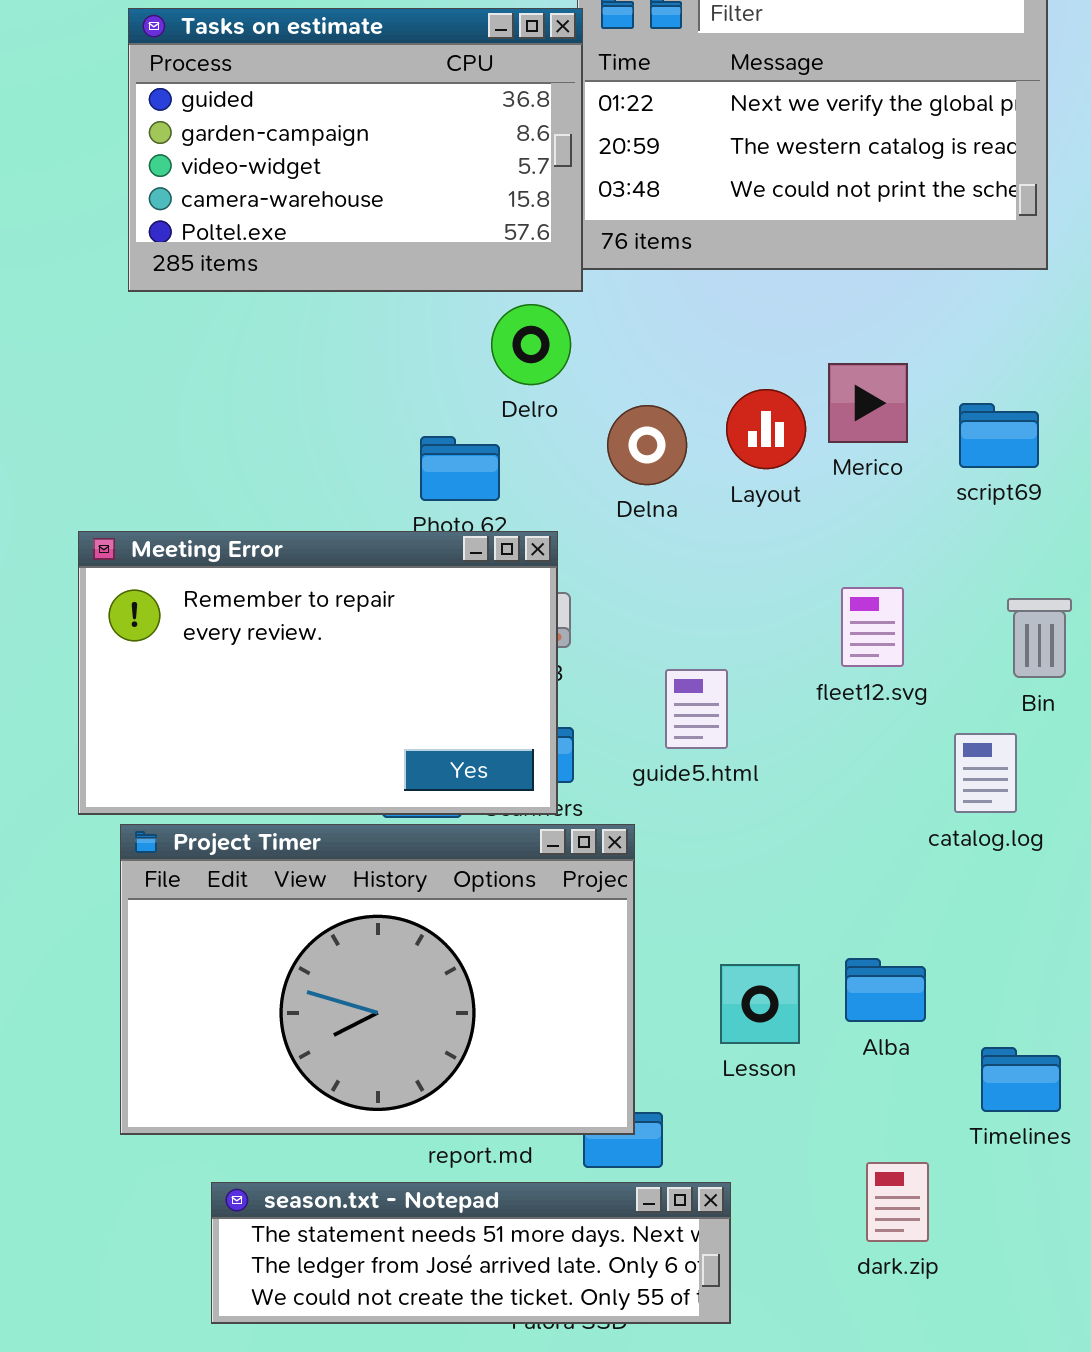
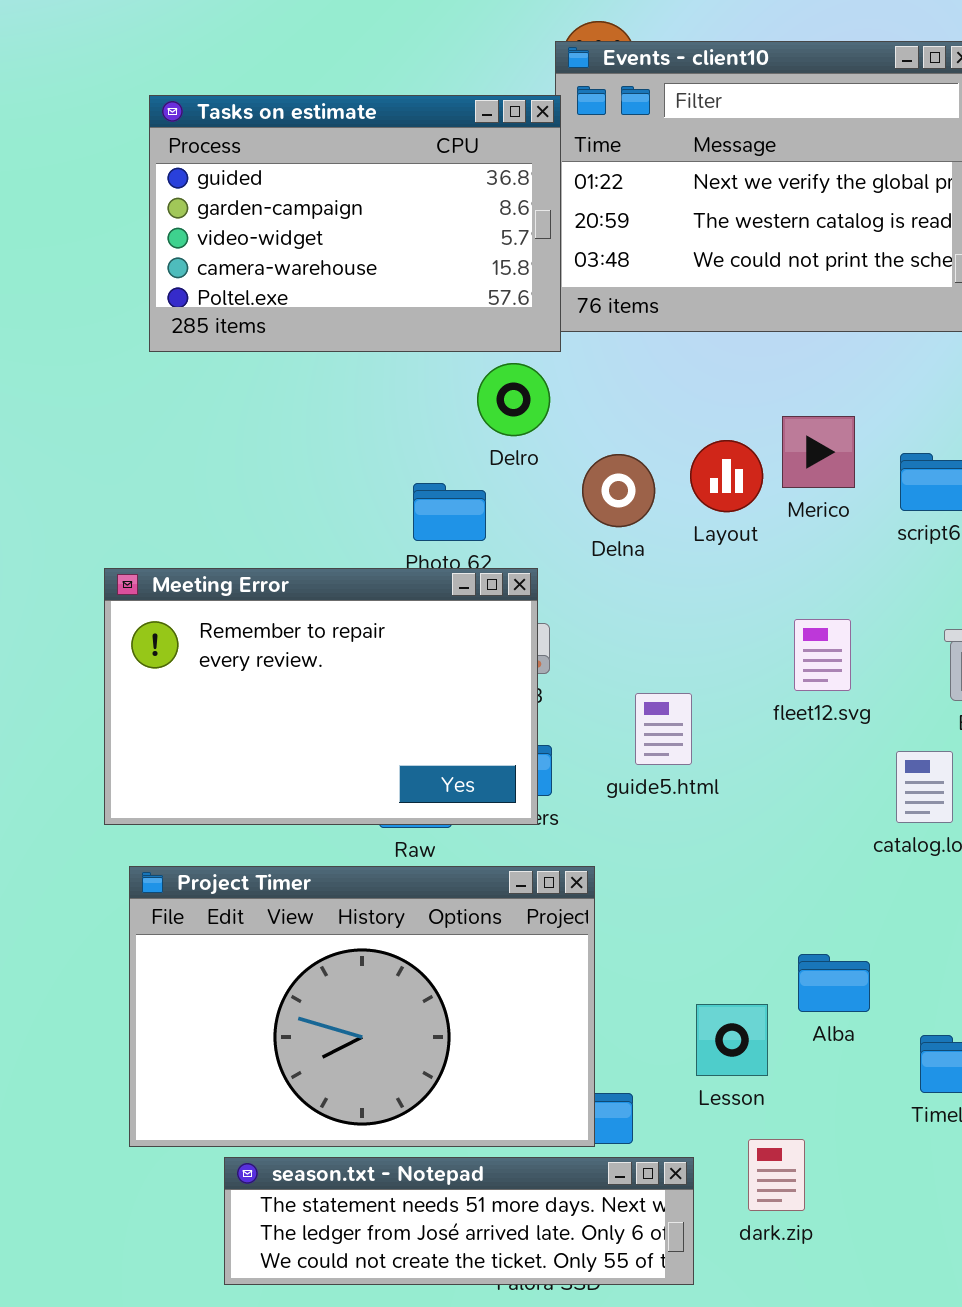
Project Timer: [120,824,635,1135] -> [129,866,595,1147], moved
Lesson: [720,964,800,1044] -> [696,1004,768,1076], moved
dark.zip: [866,1162,929,1242] -> [748,1139,805,1211], moved

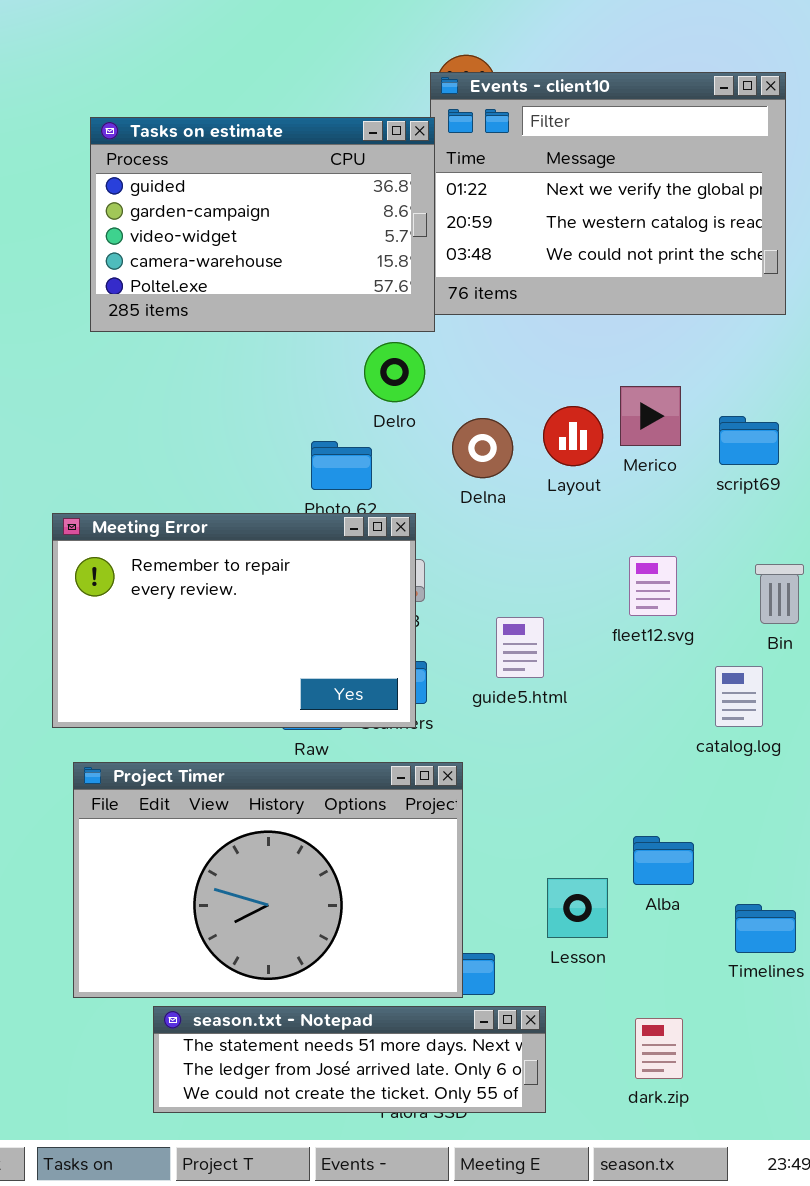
dark.zip: [748,1139,805,1211] -> [635,1018,683,1079], moved

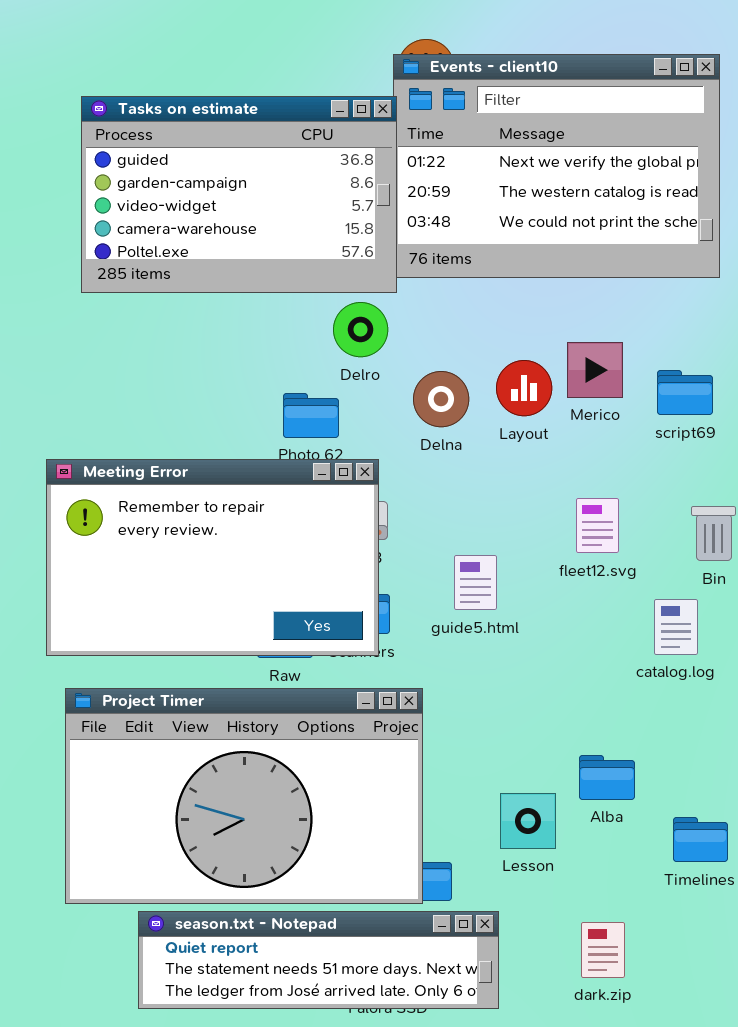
season.txt - Notepad: [153,1006,546,1113] -> [138,911,499,1009], scrolled up 1 row

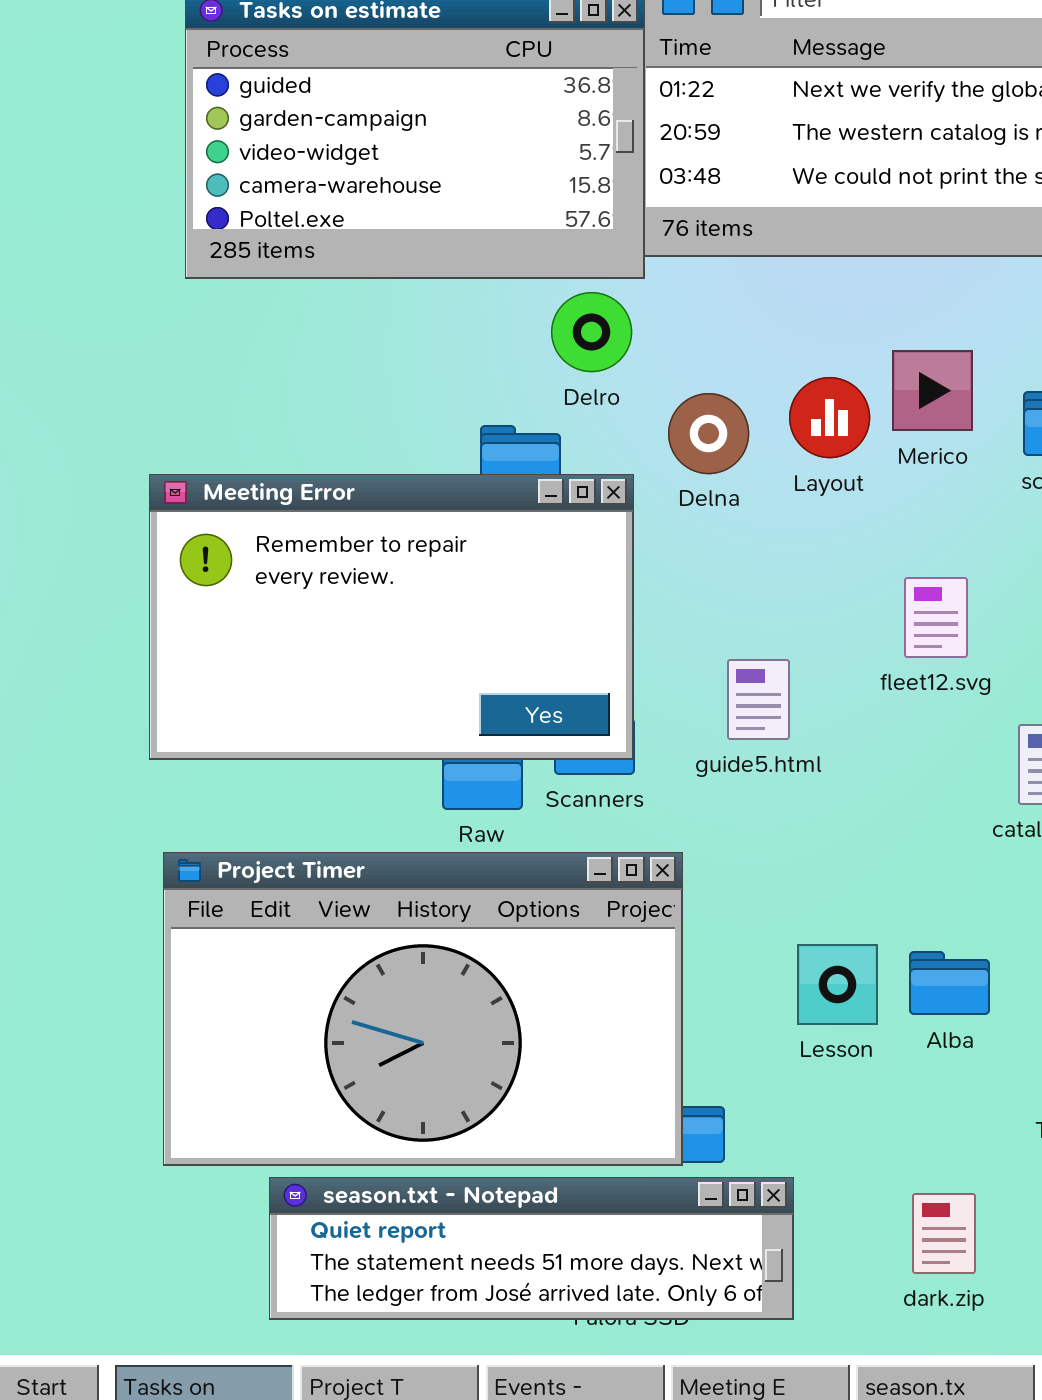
Meeting Error: [46,459,379,656] -> [149,474,634,760], moved
Lesson: [500,793,556,849] -> [797,944,878,1025], moved

